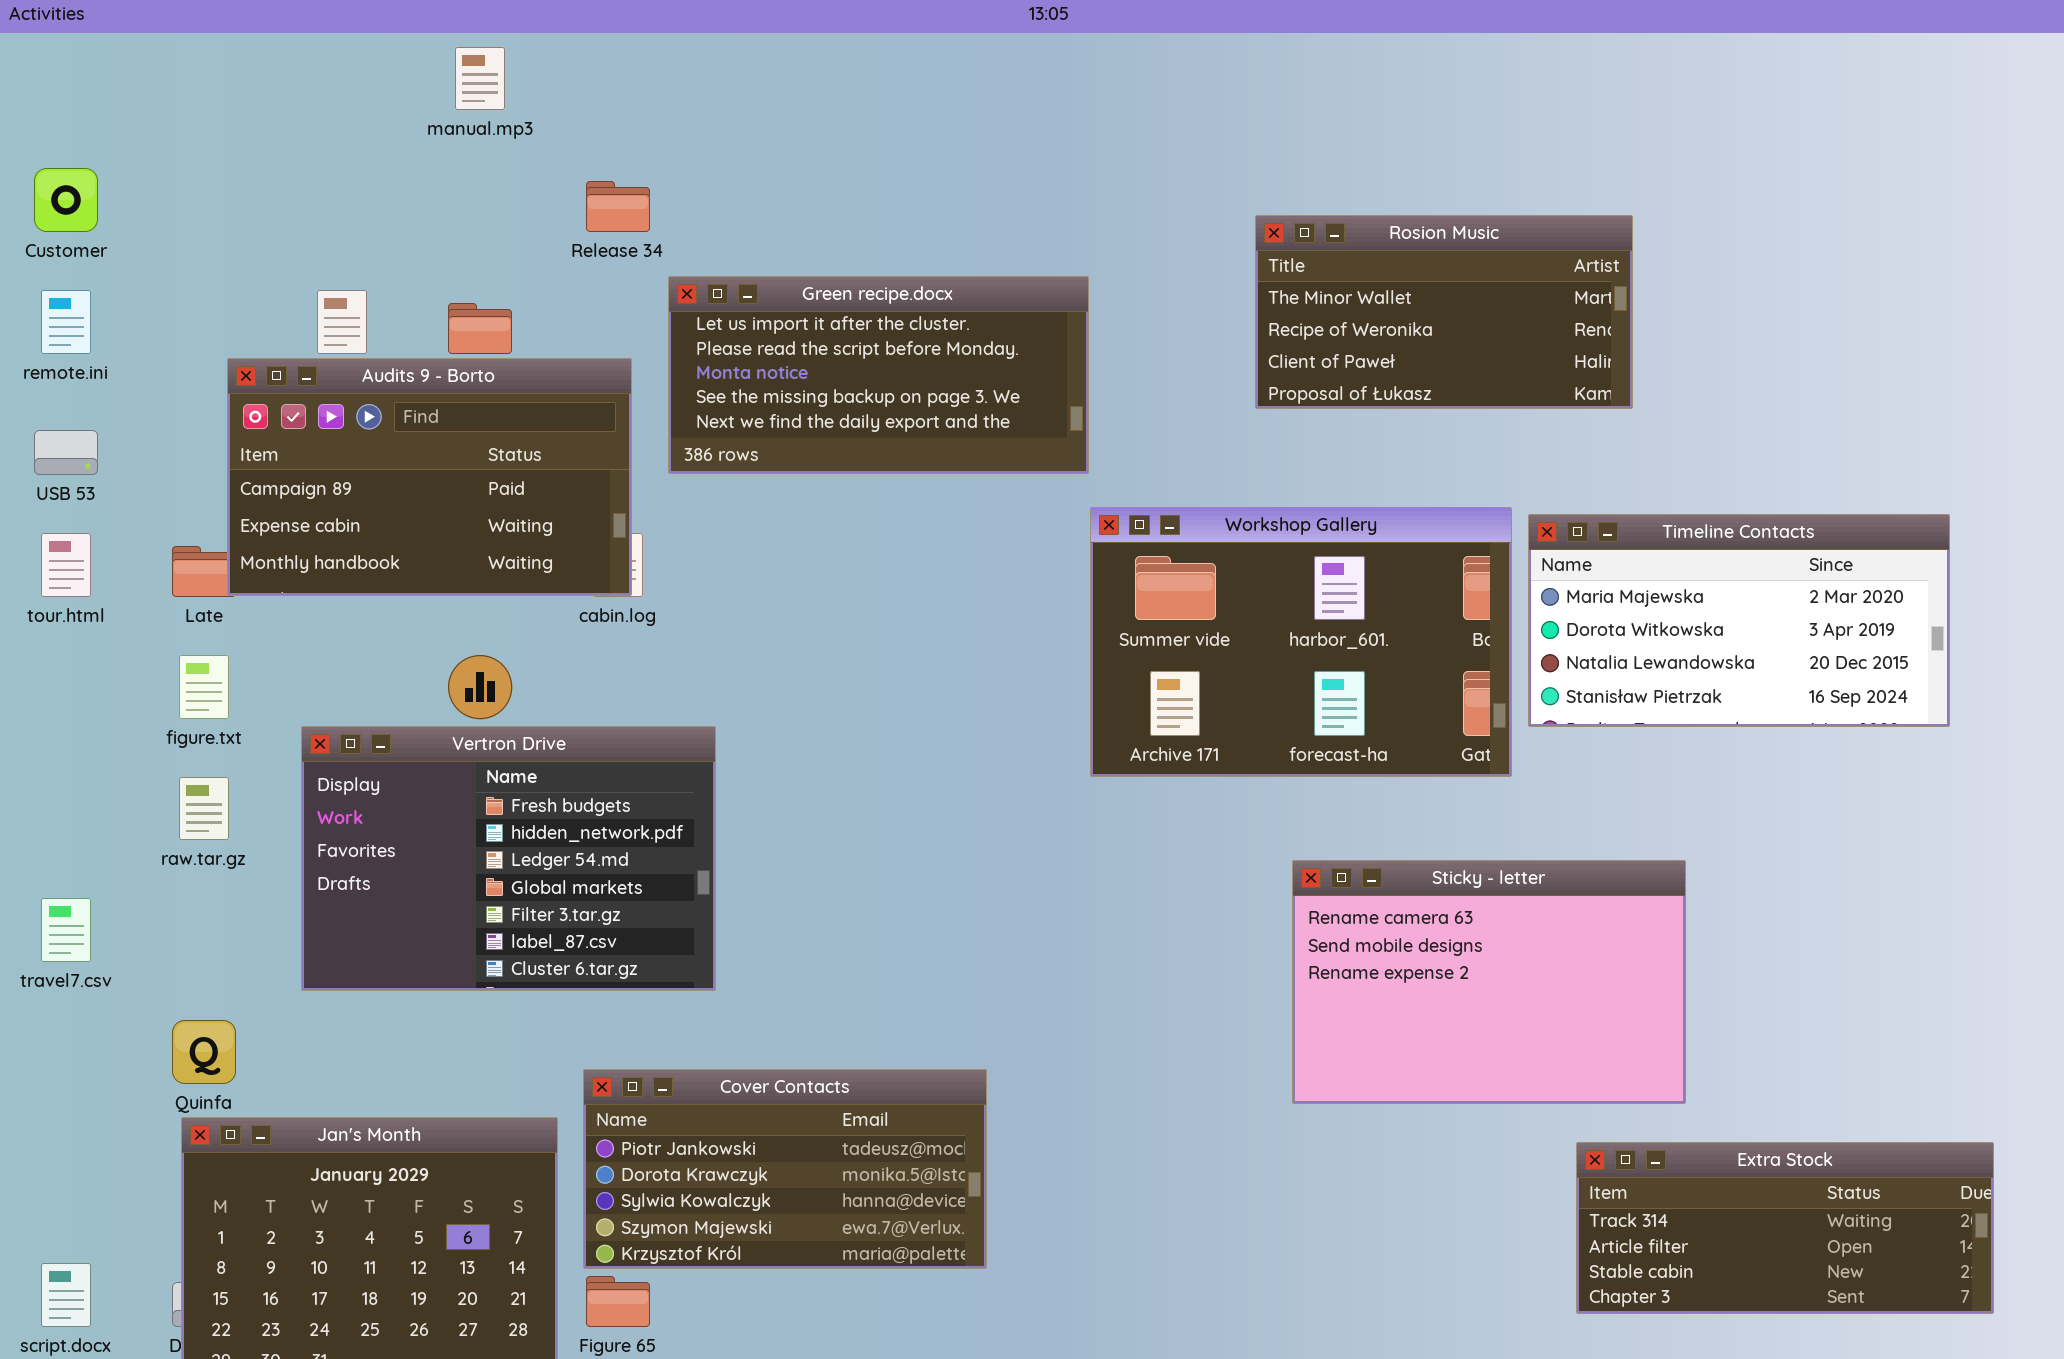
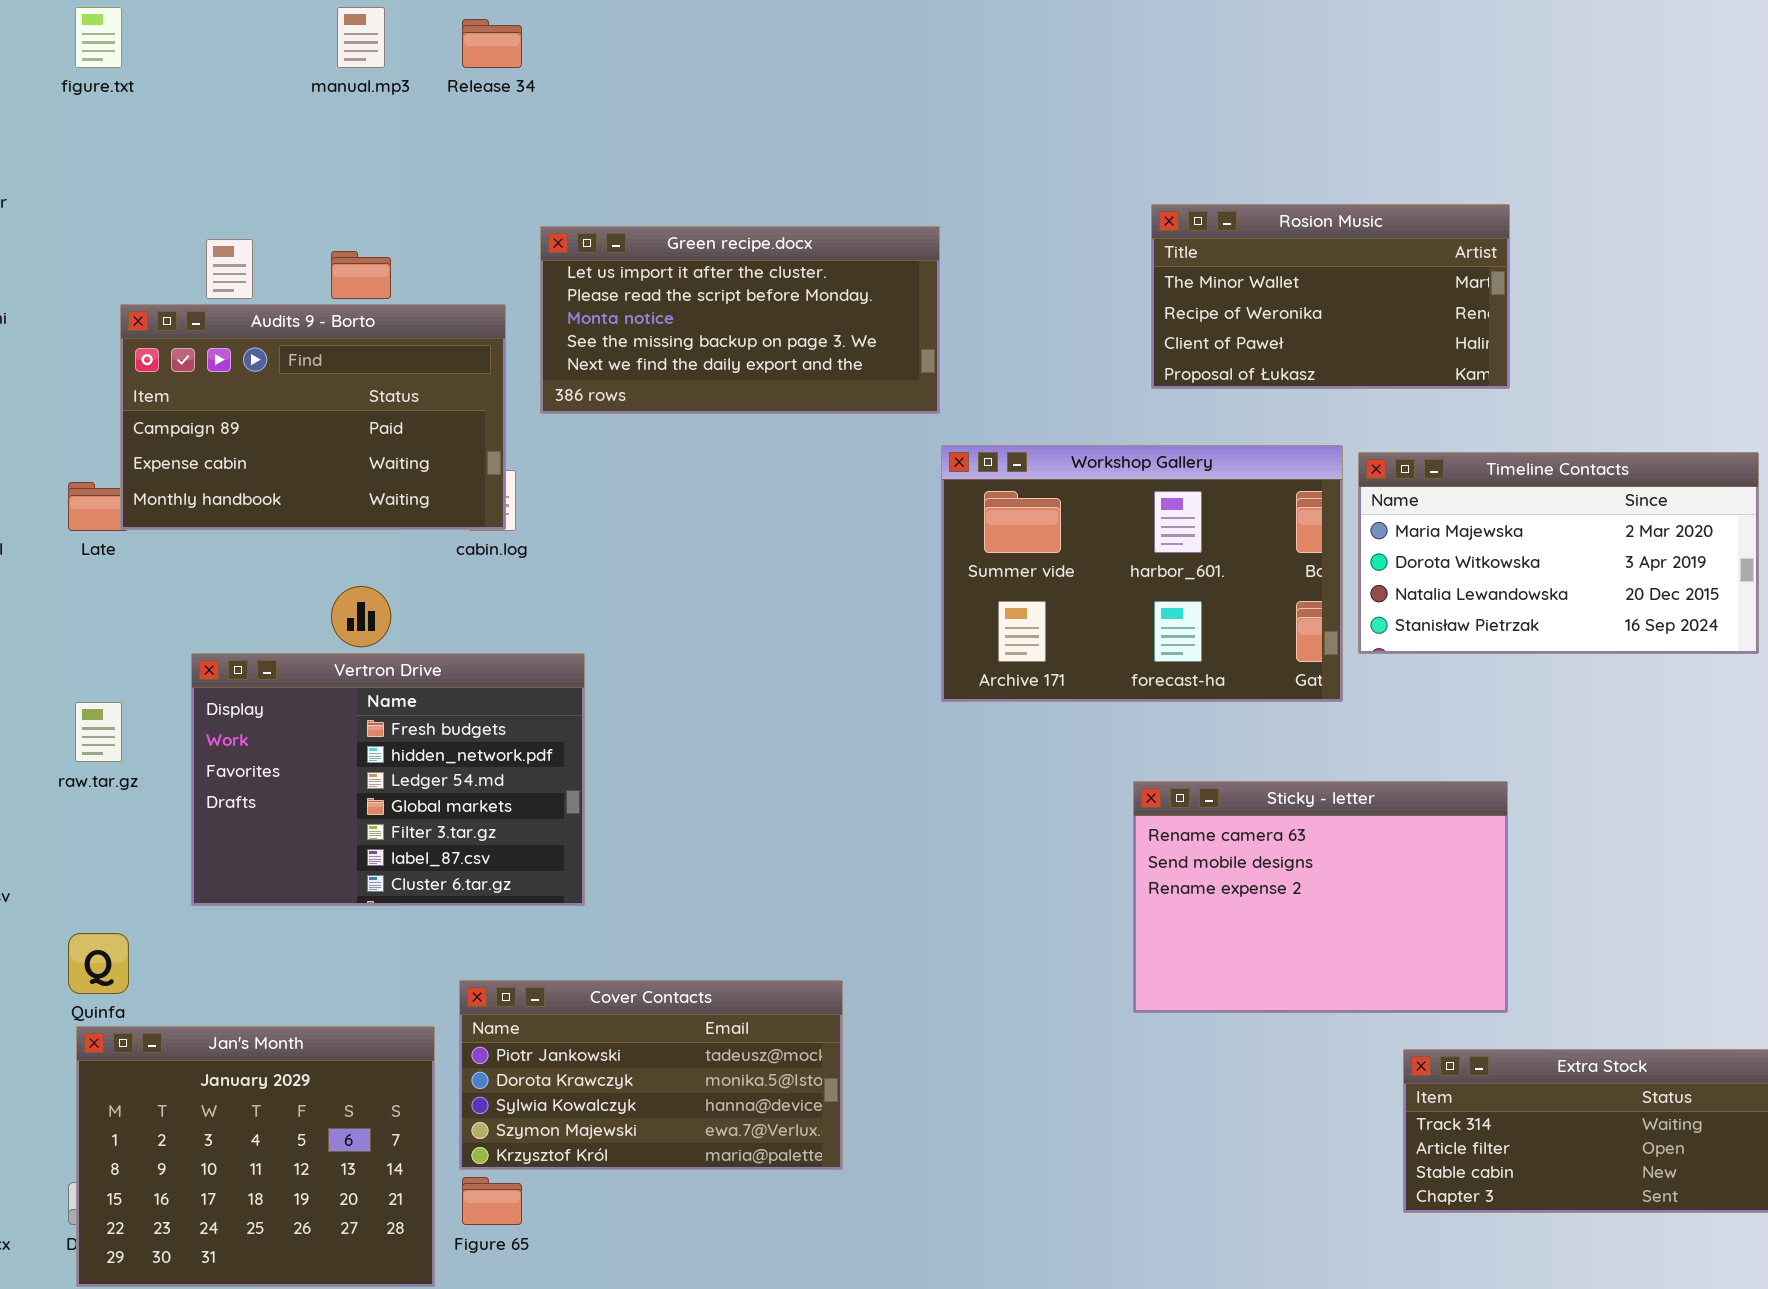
Release 34: [586,181,650,232] -> [462,19,522,68], moved
Rosion Music: [1255,215,1633,409] -> [1151,204,1510,389], moved
figure.txt: [179,655,229,719] -> [75,7,122,68], moved

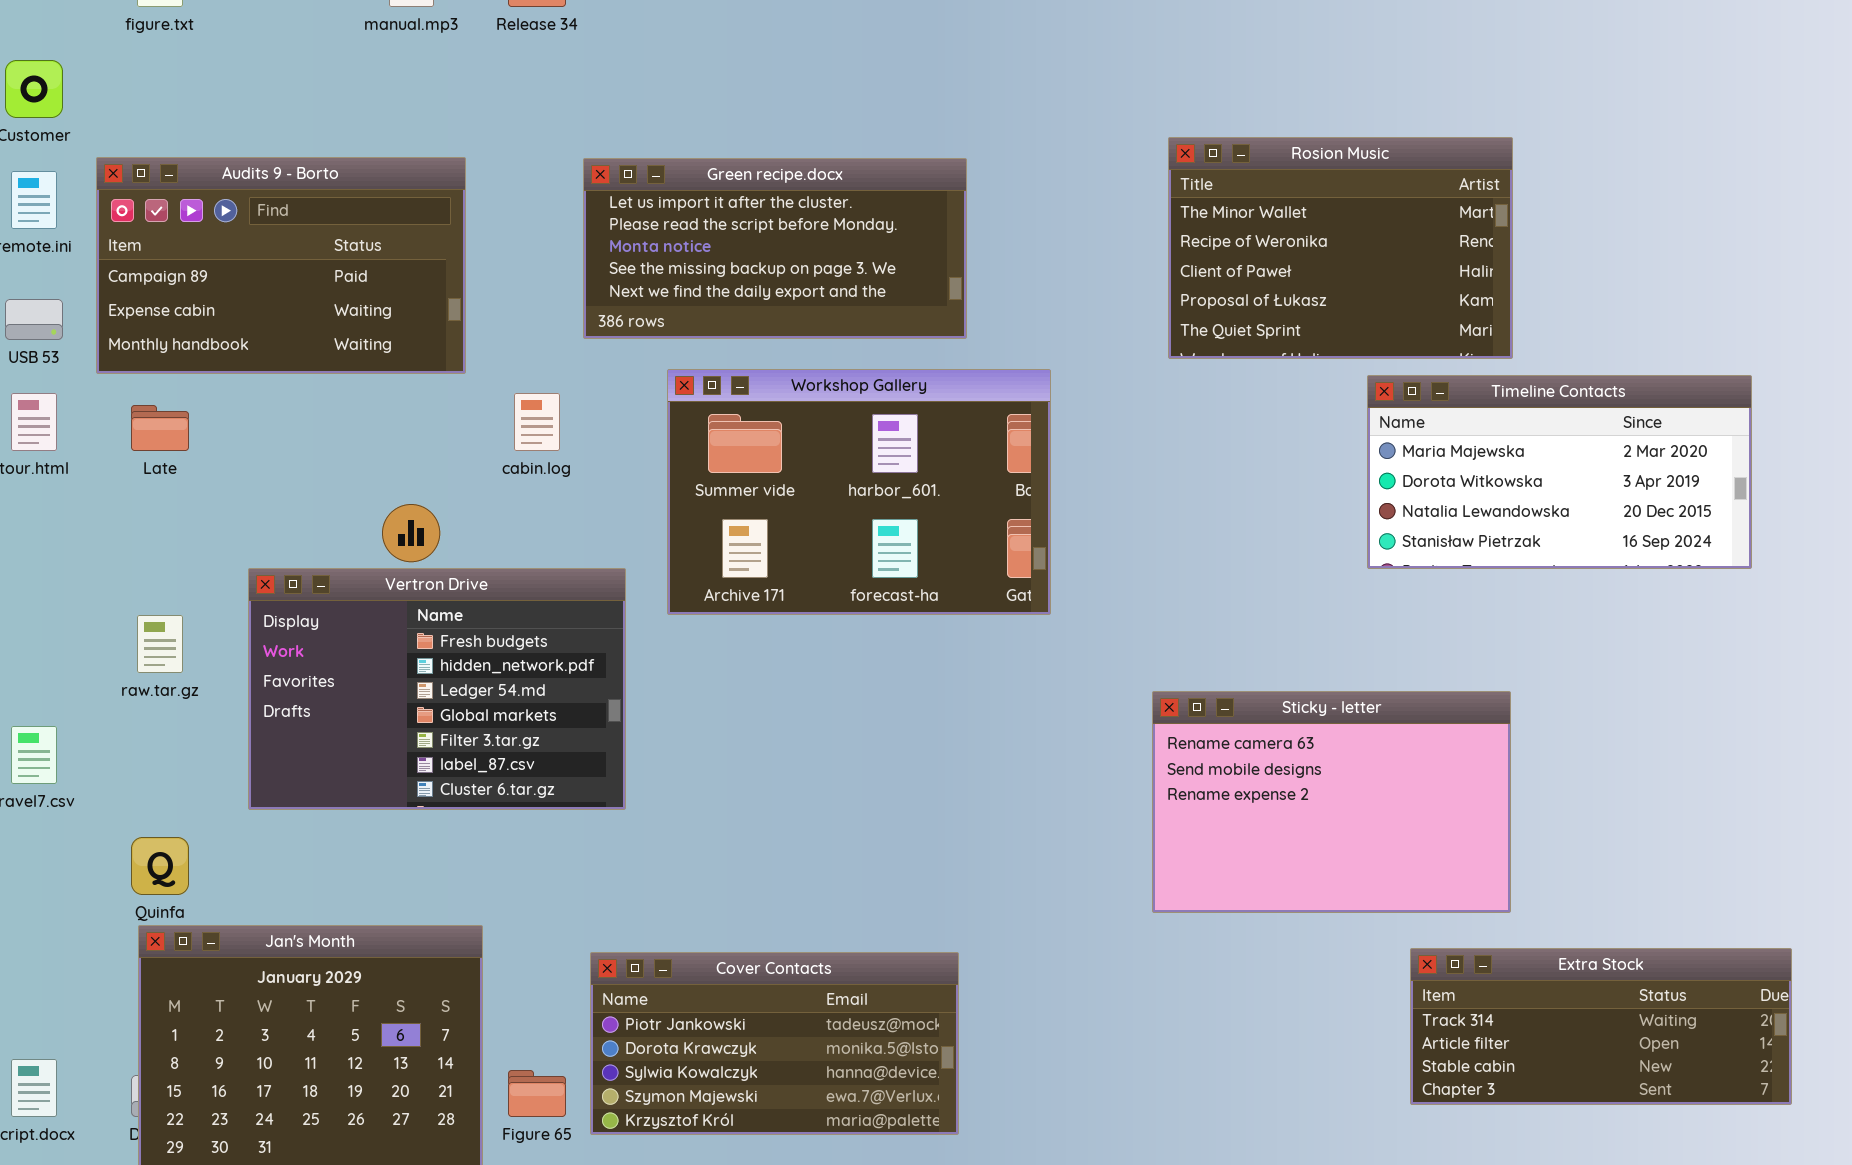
Rosion Music: [1151,204,1510,389] -> [1168,137,1513,359], resized
Audits 9 - Borto: [120,304,506,530] -> [96,157,466,374], moved
Workshop Gallery: [941,445,1343,702] -> [667,369,1051,615], moved
Cover Contacts: [459,980,843,1170] -> [590,952,959,1135], moved

